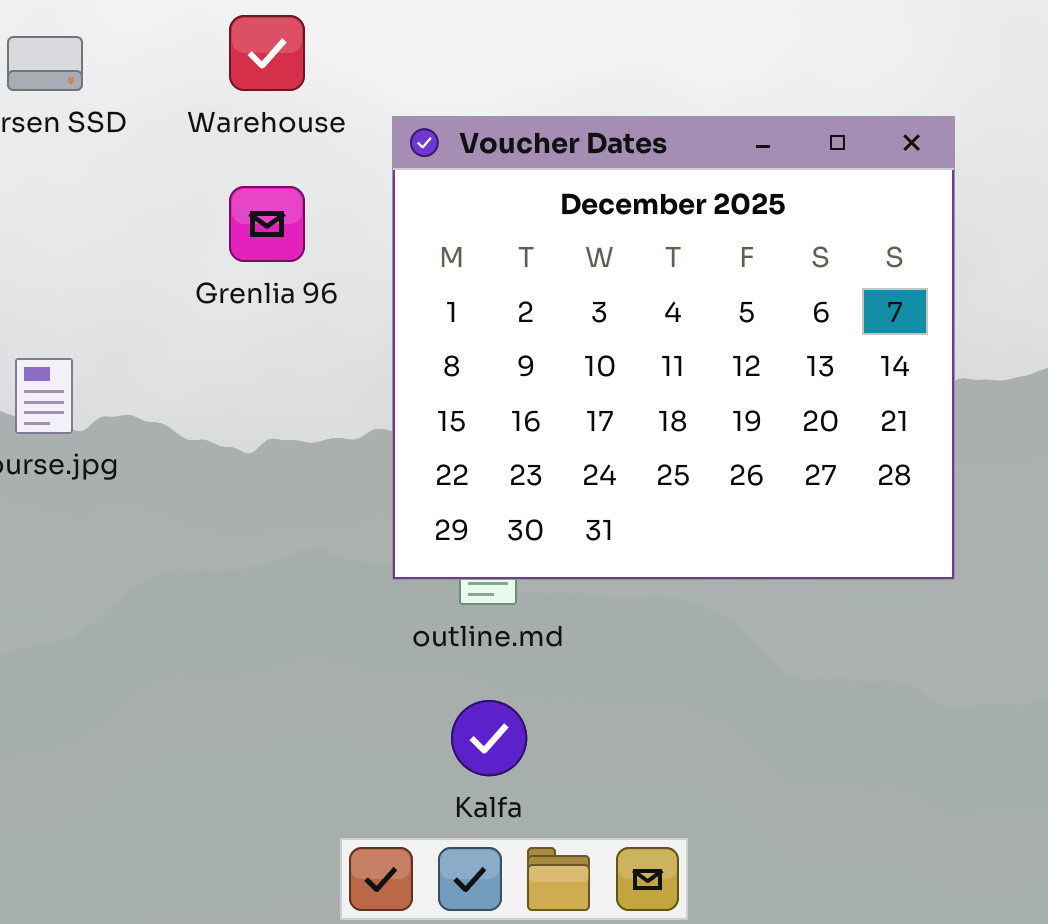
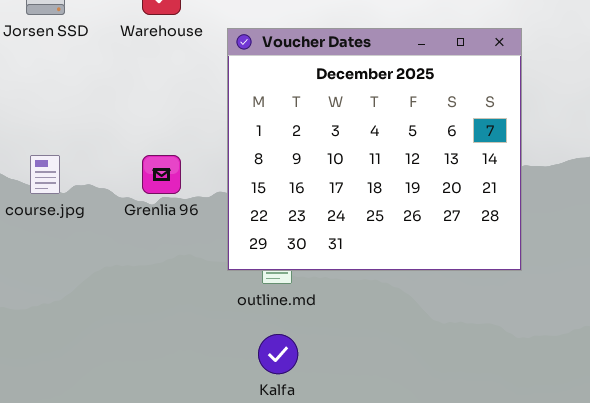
Grenlia 96: [229,186,305,262] -> [142,155,181,194], moved

